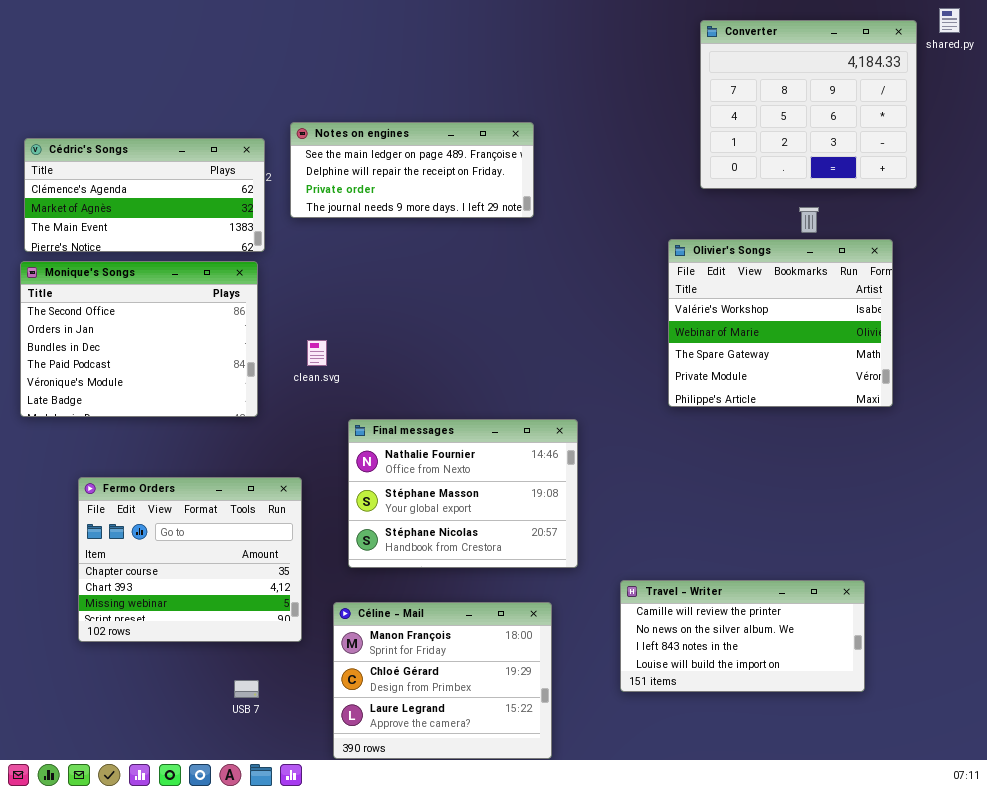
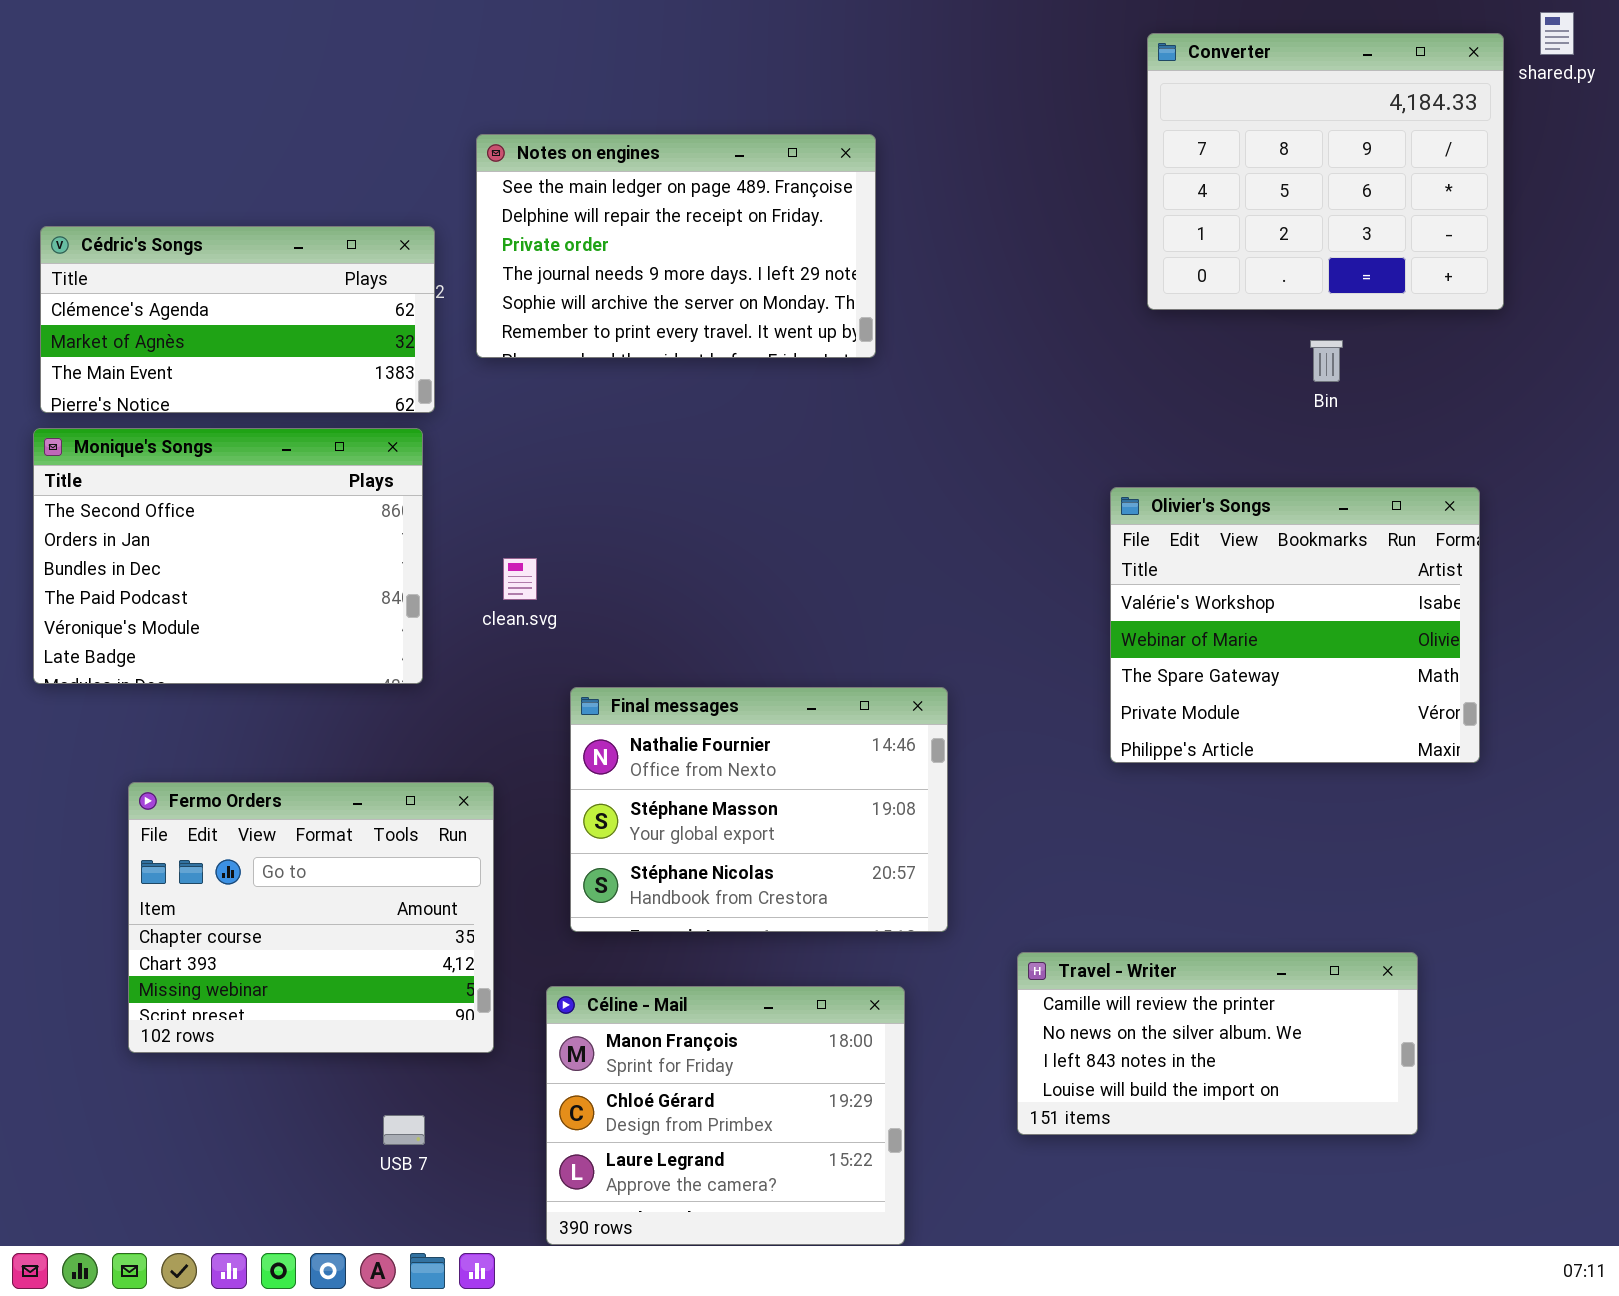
Notes on engines: [290,122,534,218] -> [476,134,876,358], resized
Olivier's Songs: [668,239,893,407] -> [1110,487,1480,763], moved

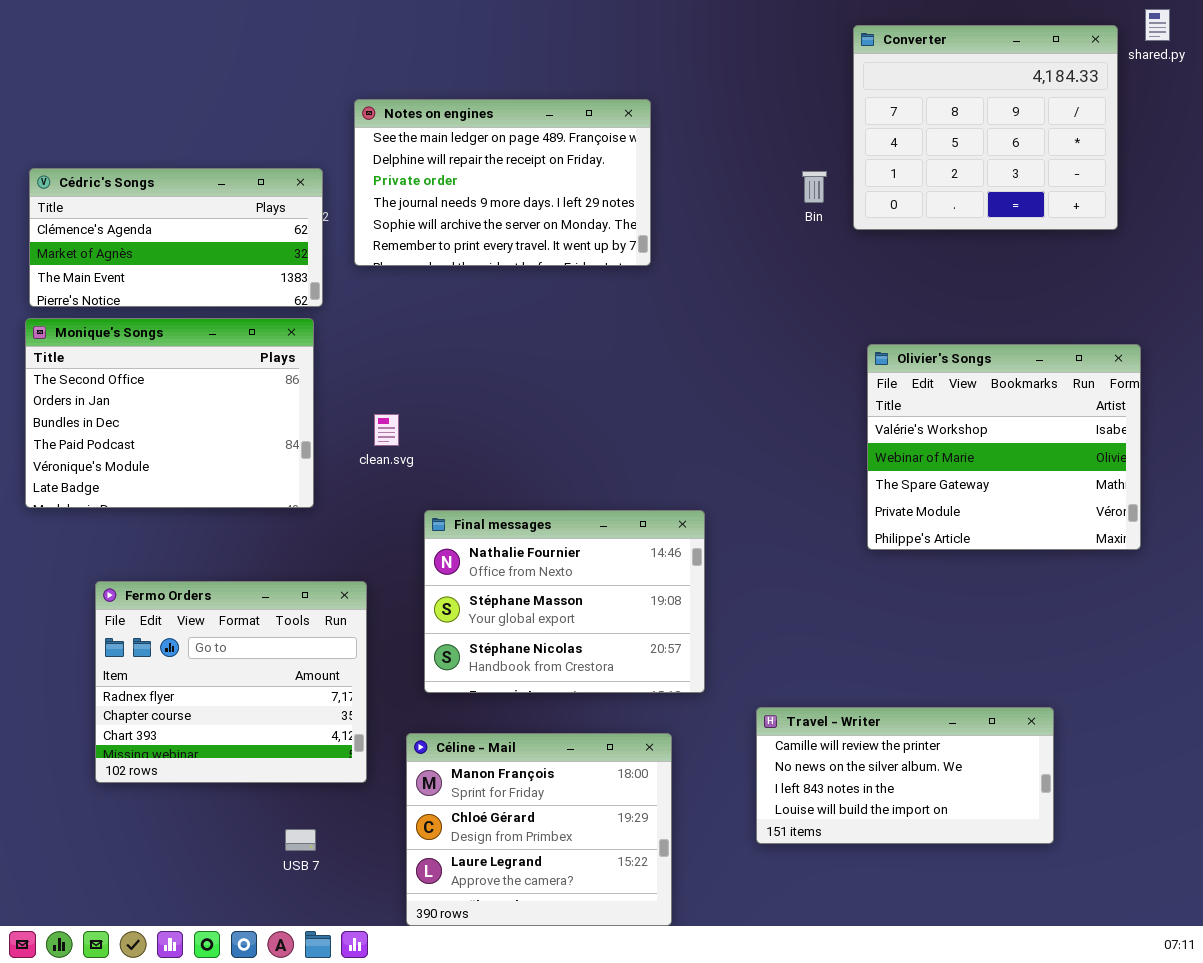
Bin: [1310,340,1343,382] -> [802,171,827,203], moved
Olivier's Songs: [1110,487,1480,763] -> [867,344,1141,550], moved
Fermo Orders: [128,782,494,1053] -> [95,581,367,783], scrolled up 1 row

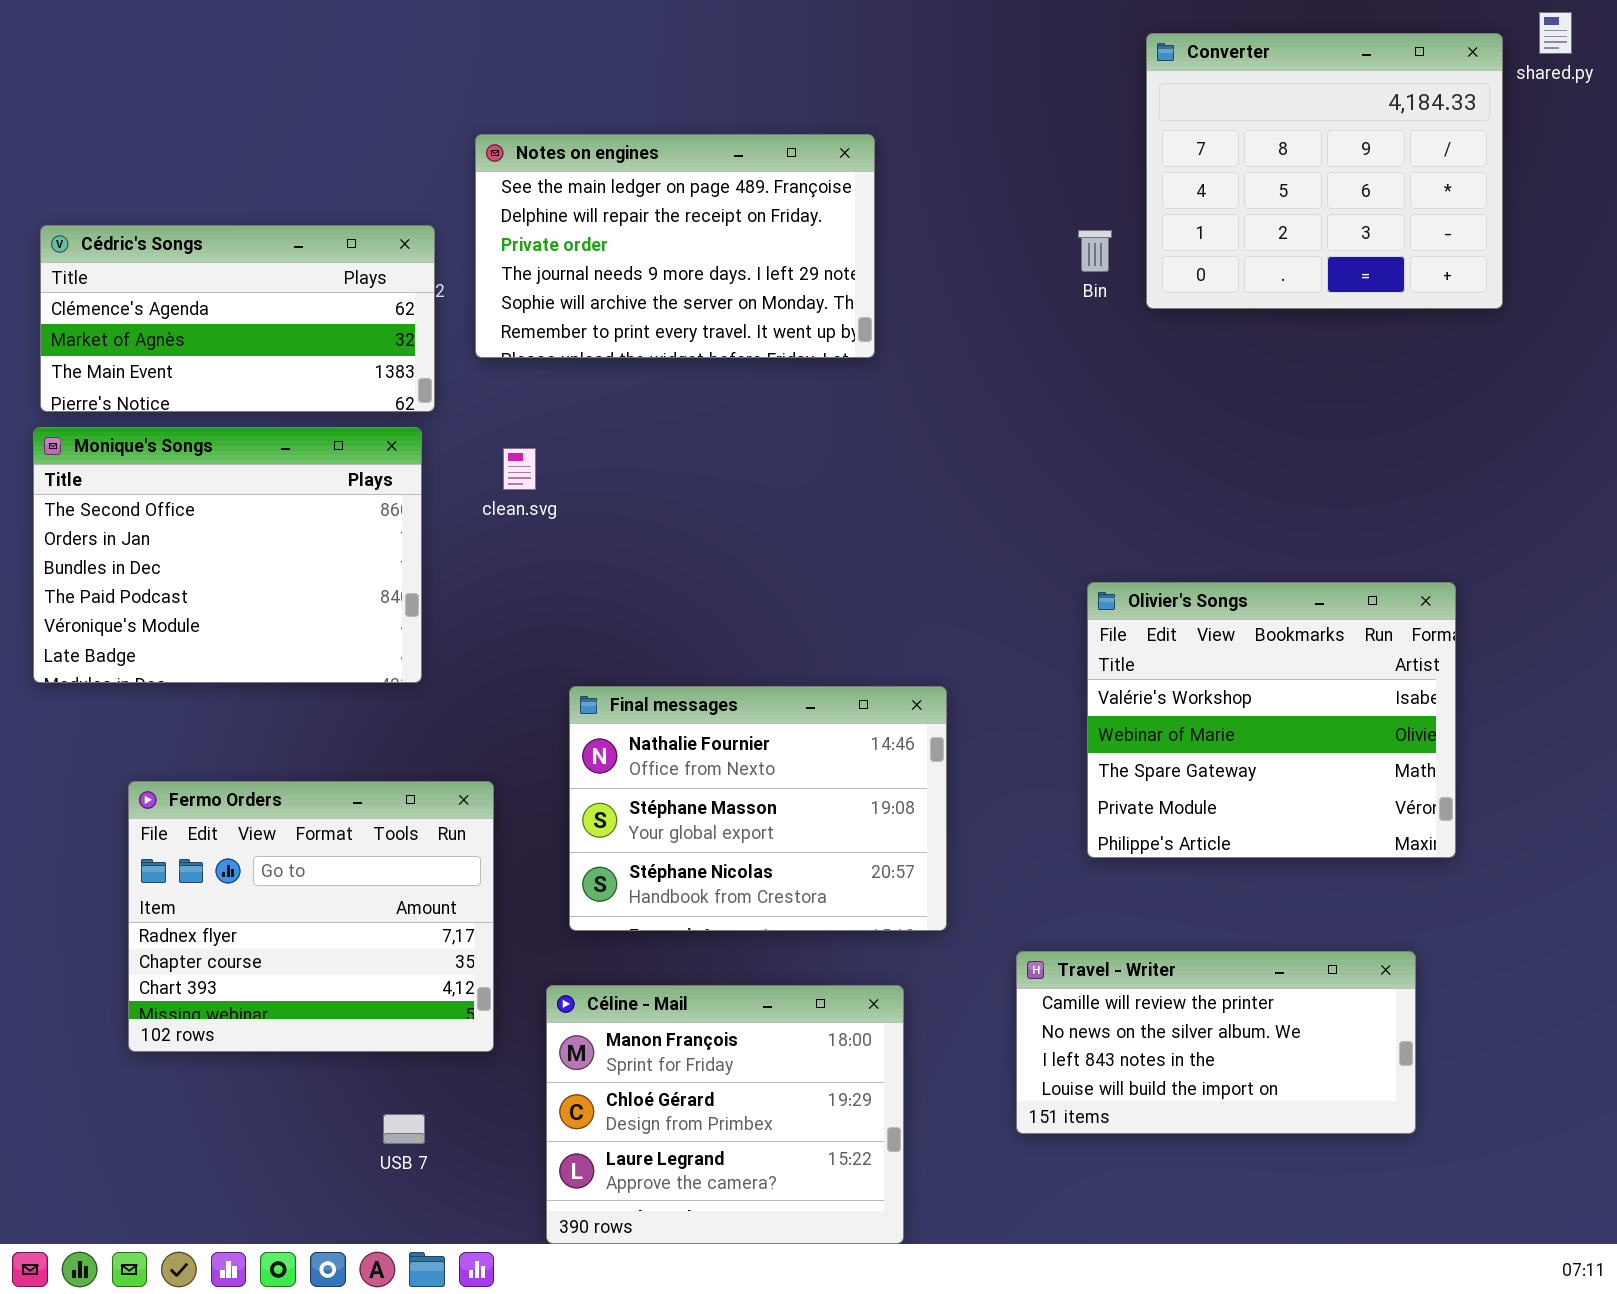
Olivier's Songs: [867,344,1141,550] -> [1087,582,1456,858], moved
clean.svg: [374,414,399,446] -> [503,448,536,490], moved

